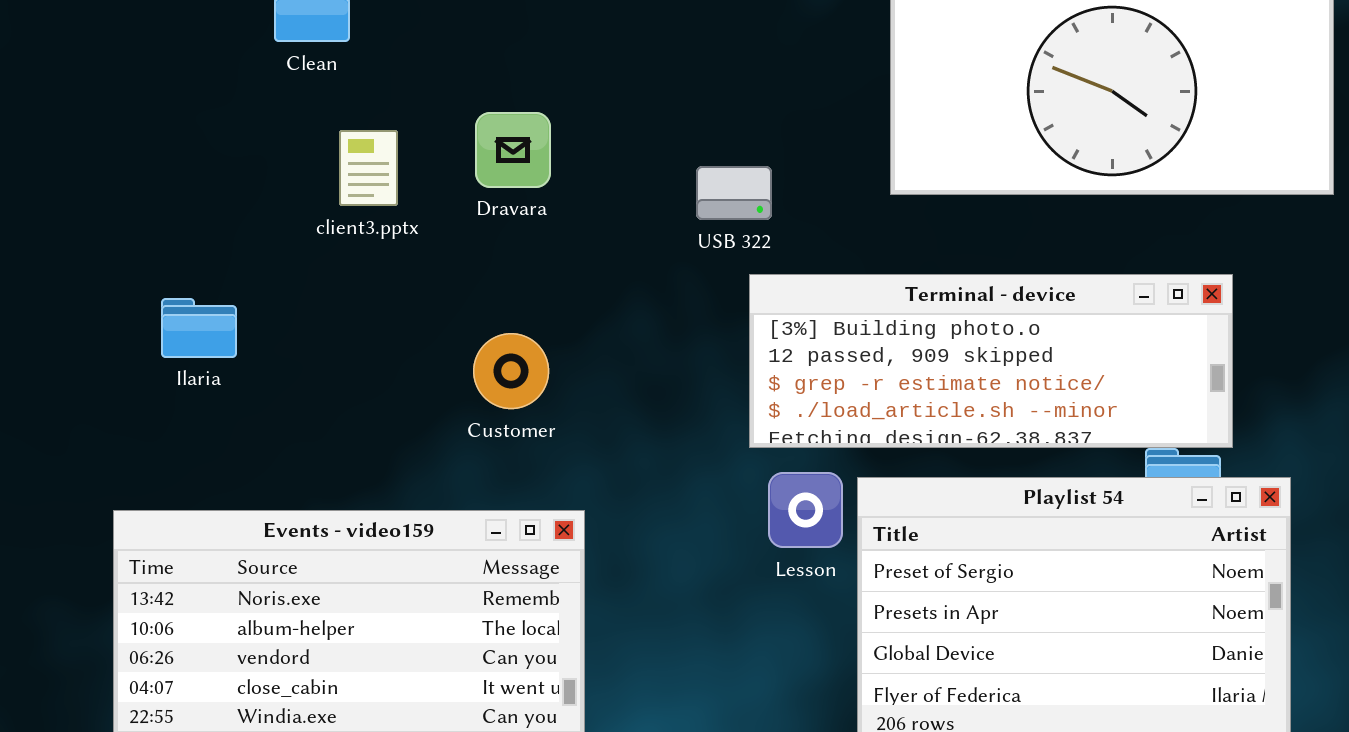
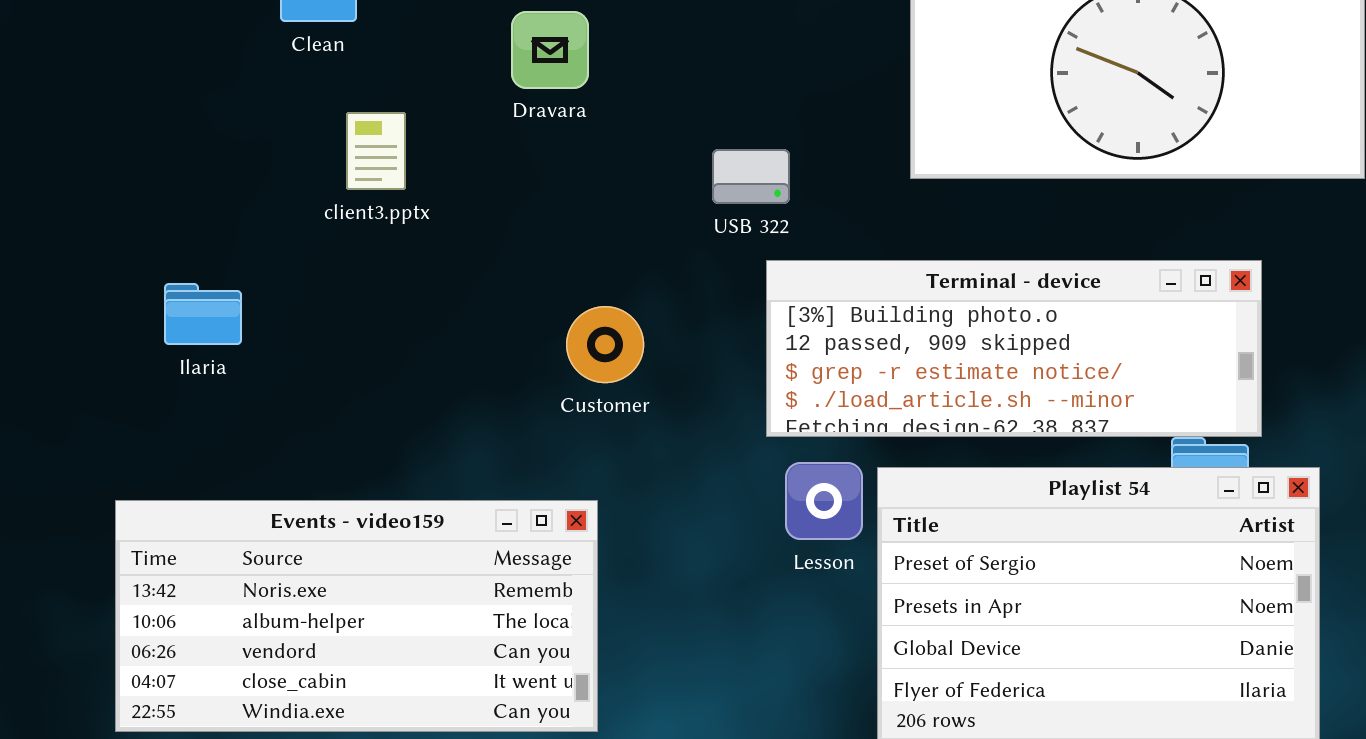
Dravara: [475,112,551,188] -> [511,11,589,89], moved
Customer: [473,333,549,409] -> [566,306,644,383], moved

